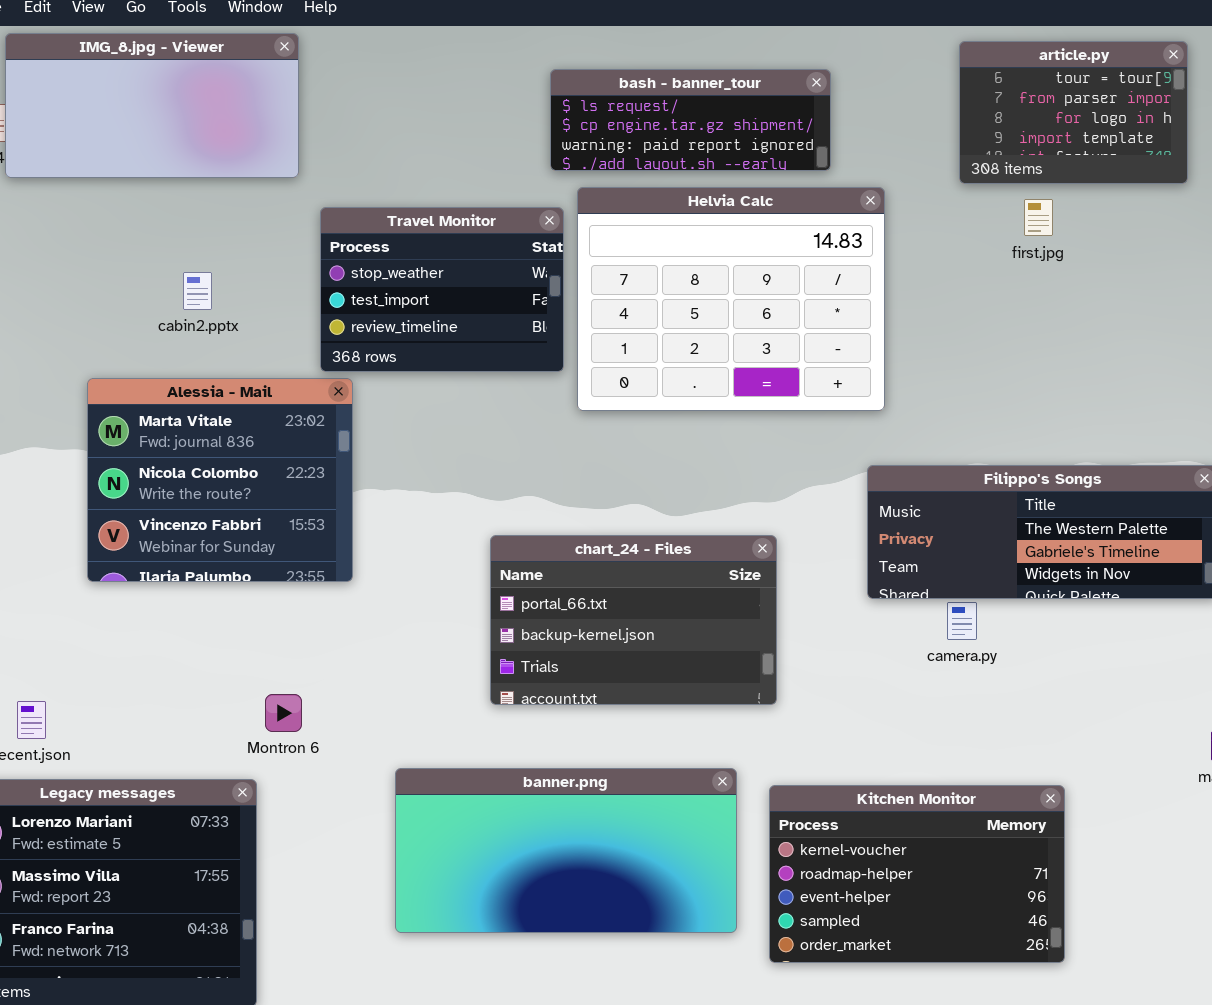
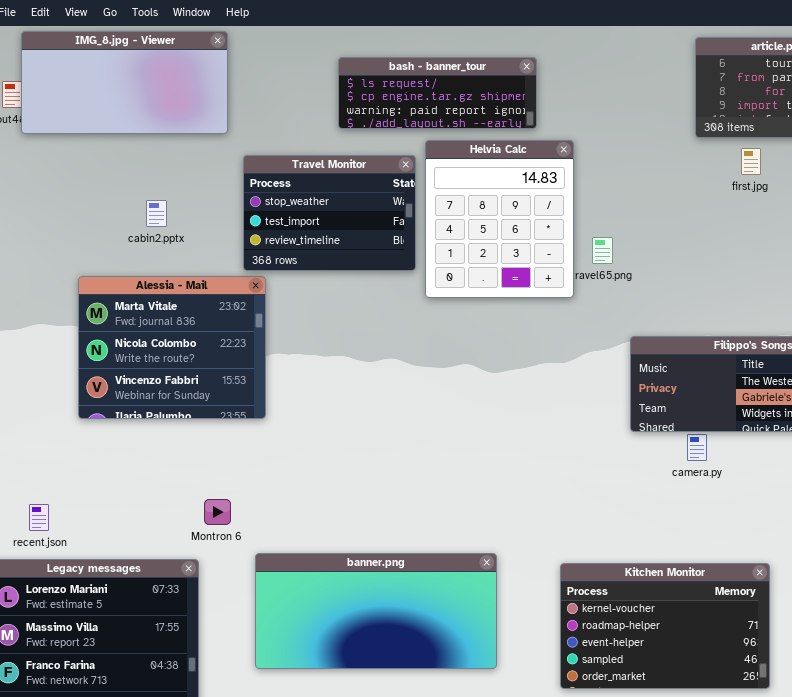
bash - banner_tour: [550,69,831,171] -> [338,57,537,129], moved
Helvia Calc: [577,187,885,411] -> [425,140,574,298], resized
chart_24 - Files: [490,535,777,705] -> none, closed
banner.png: [395,768,737,933] -> [255,553,497,669], moved

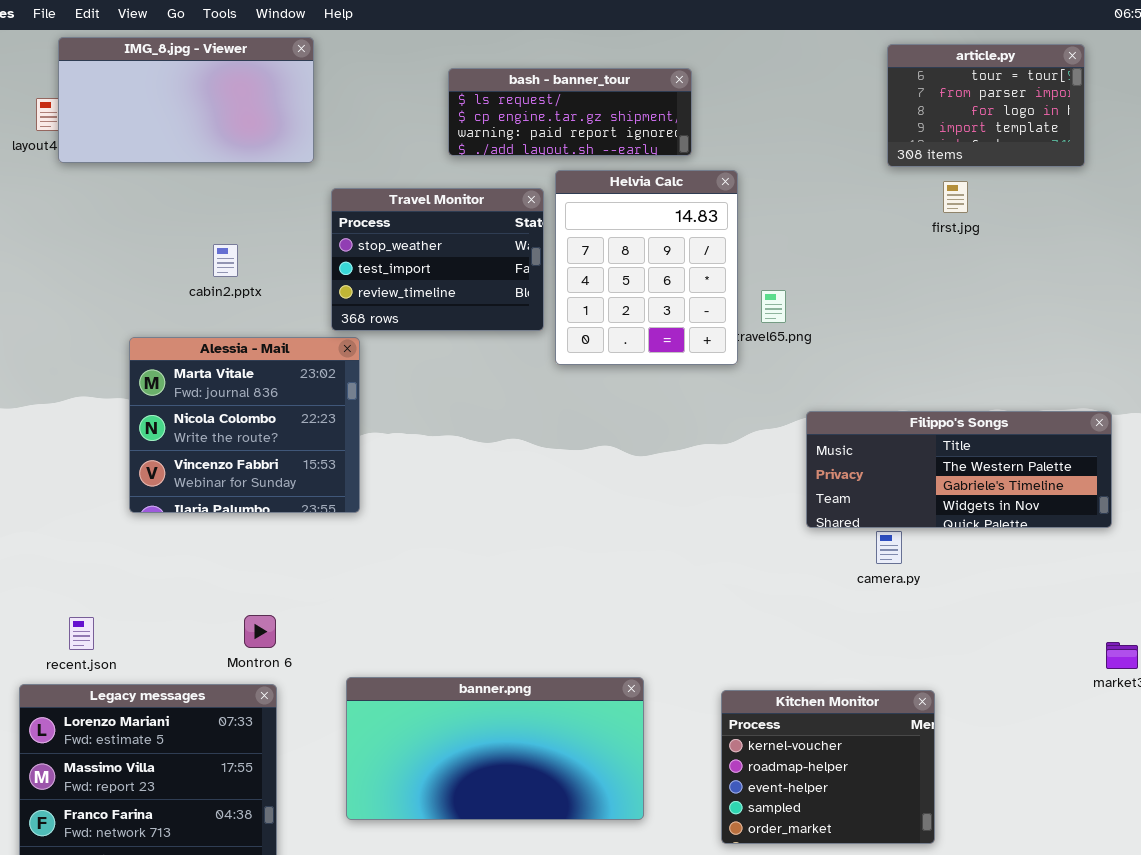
Montron 6: [204,499,231,525] -> [244,615,276,648], moved
Kitchen Monitor: [560,563,770,689] -> [721,690,935,844], resized

